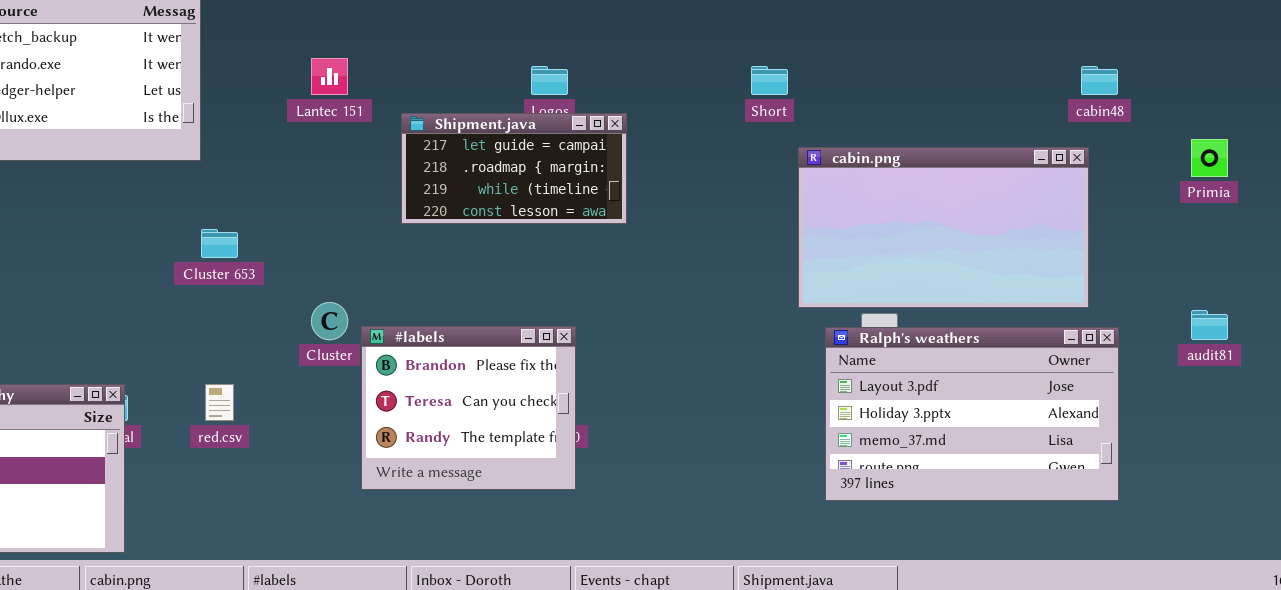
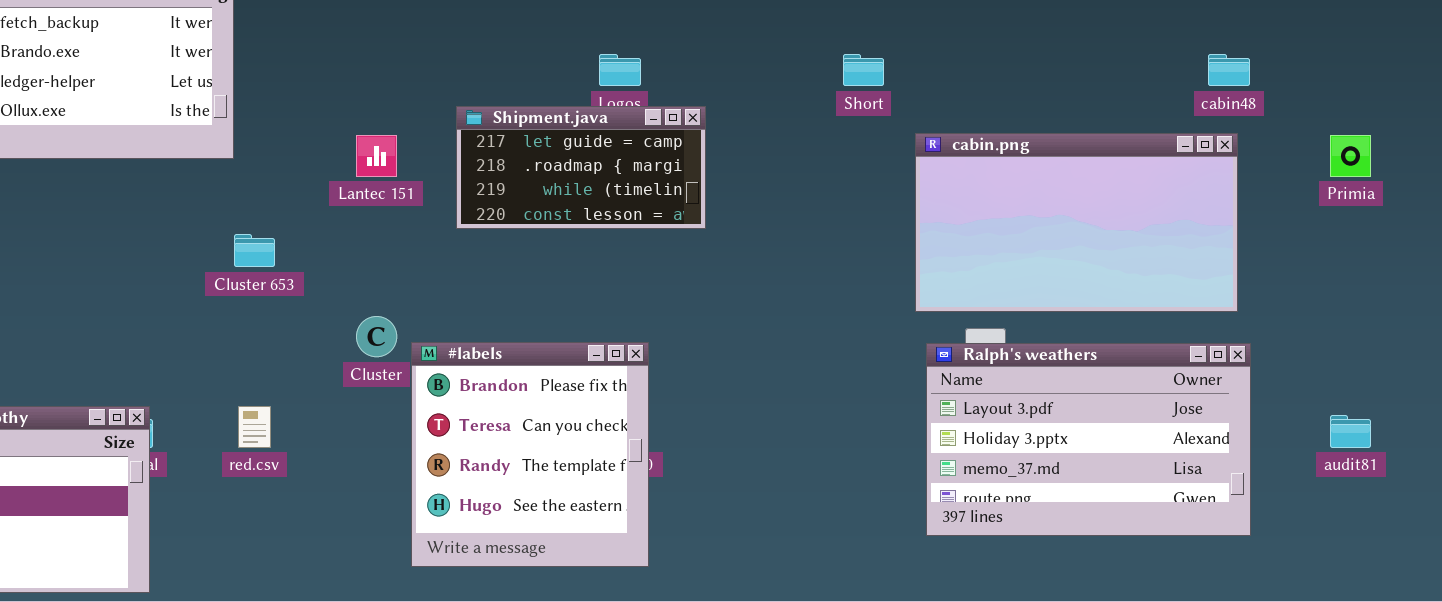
Lantec 151: [311,58,348,95] -> [356,135,397,177], moved
cabin.png: [798,147,1089,308] -> [915,133,1238,312], moved
audit81: [1191,310,1228,340] -> [1330,415,1371,448], moved
#labels: [361,326,576,490] -> [411,342,649,567], resized

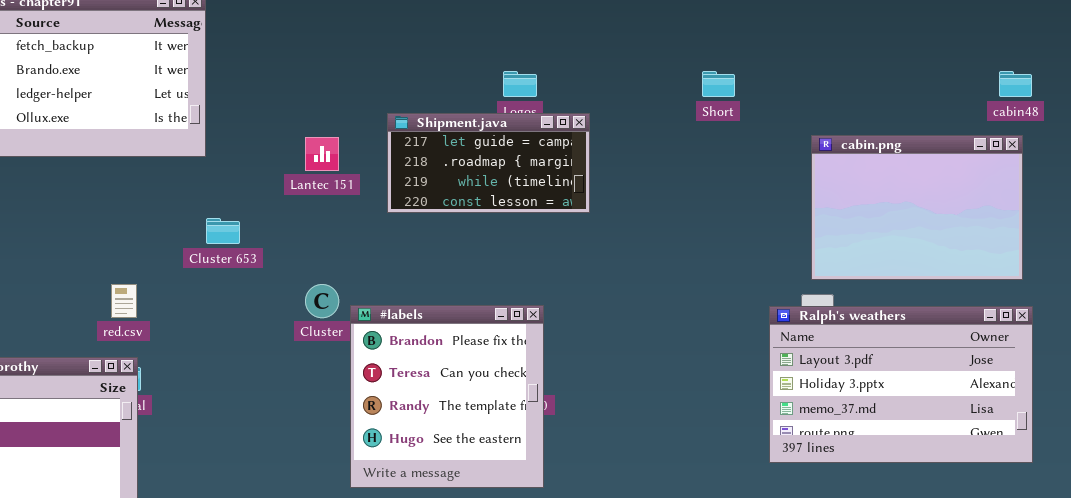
cabin.png: [915,133,1238,312] -> [811,135,1023,280], resized
red.csv: [238,406,271,448] -> [111,284,137,318], moved

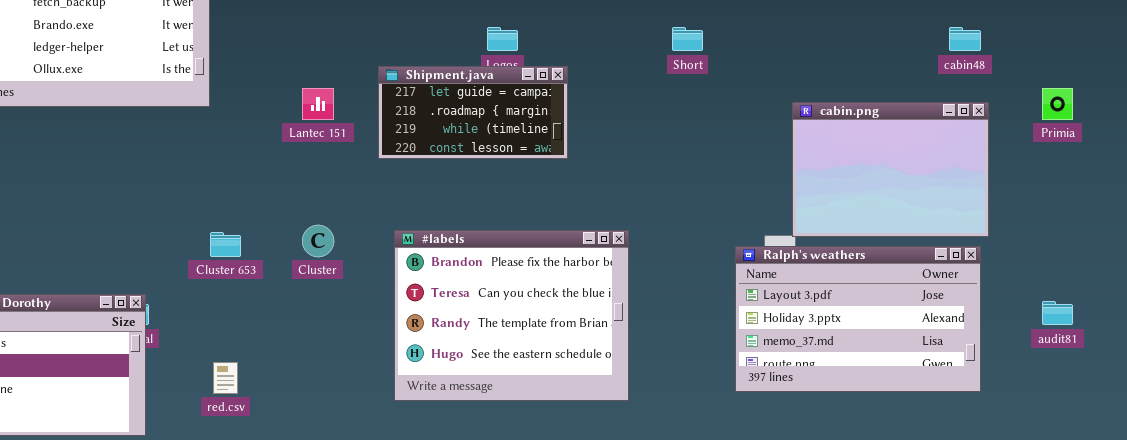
cabin.png: [811,135,1023,280] -> [792,102,989,237], moved
Cluster 653: [206,218,240,244] -> [210,232,241,257], moved
red.csv: [111,284,137,318] -> [213,362,238,394], moved
#labels: [350,305,544,488] -> [394,230,629,401], moved, resized

